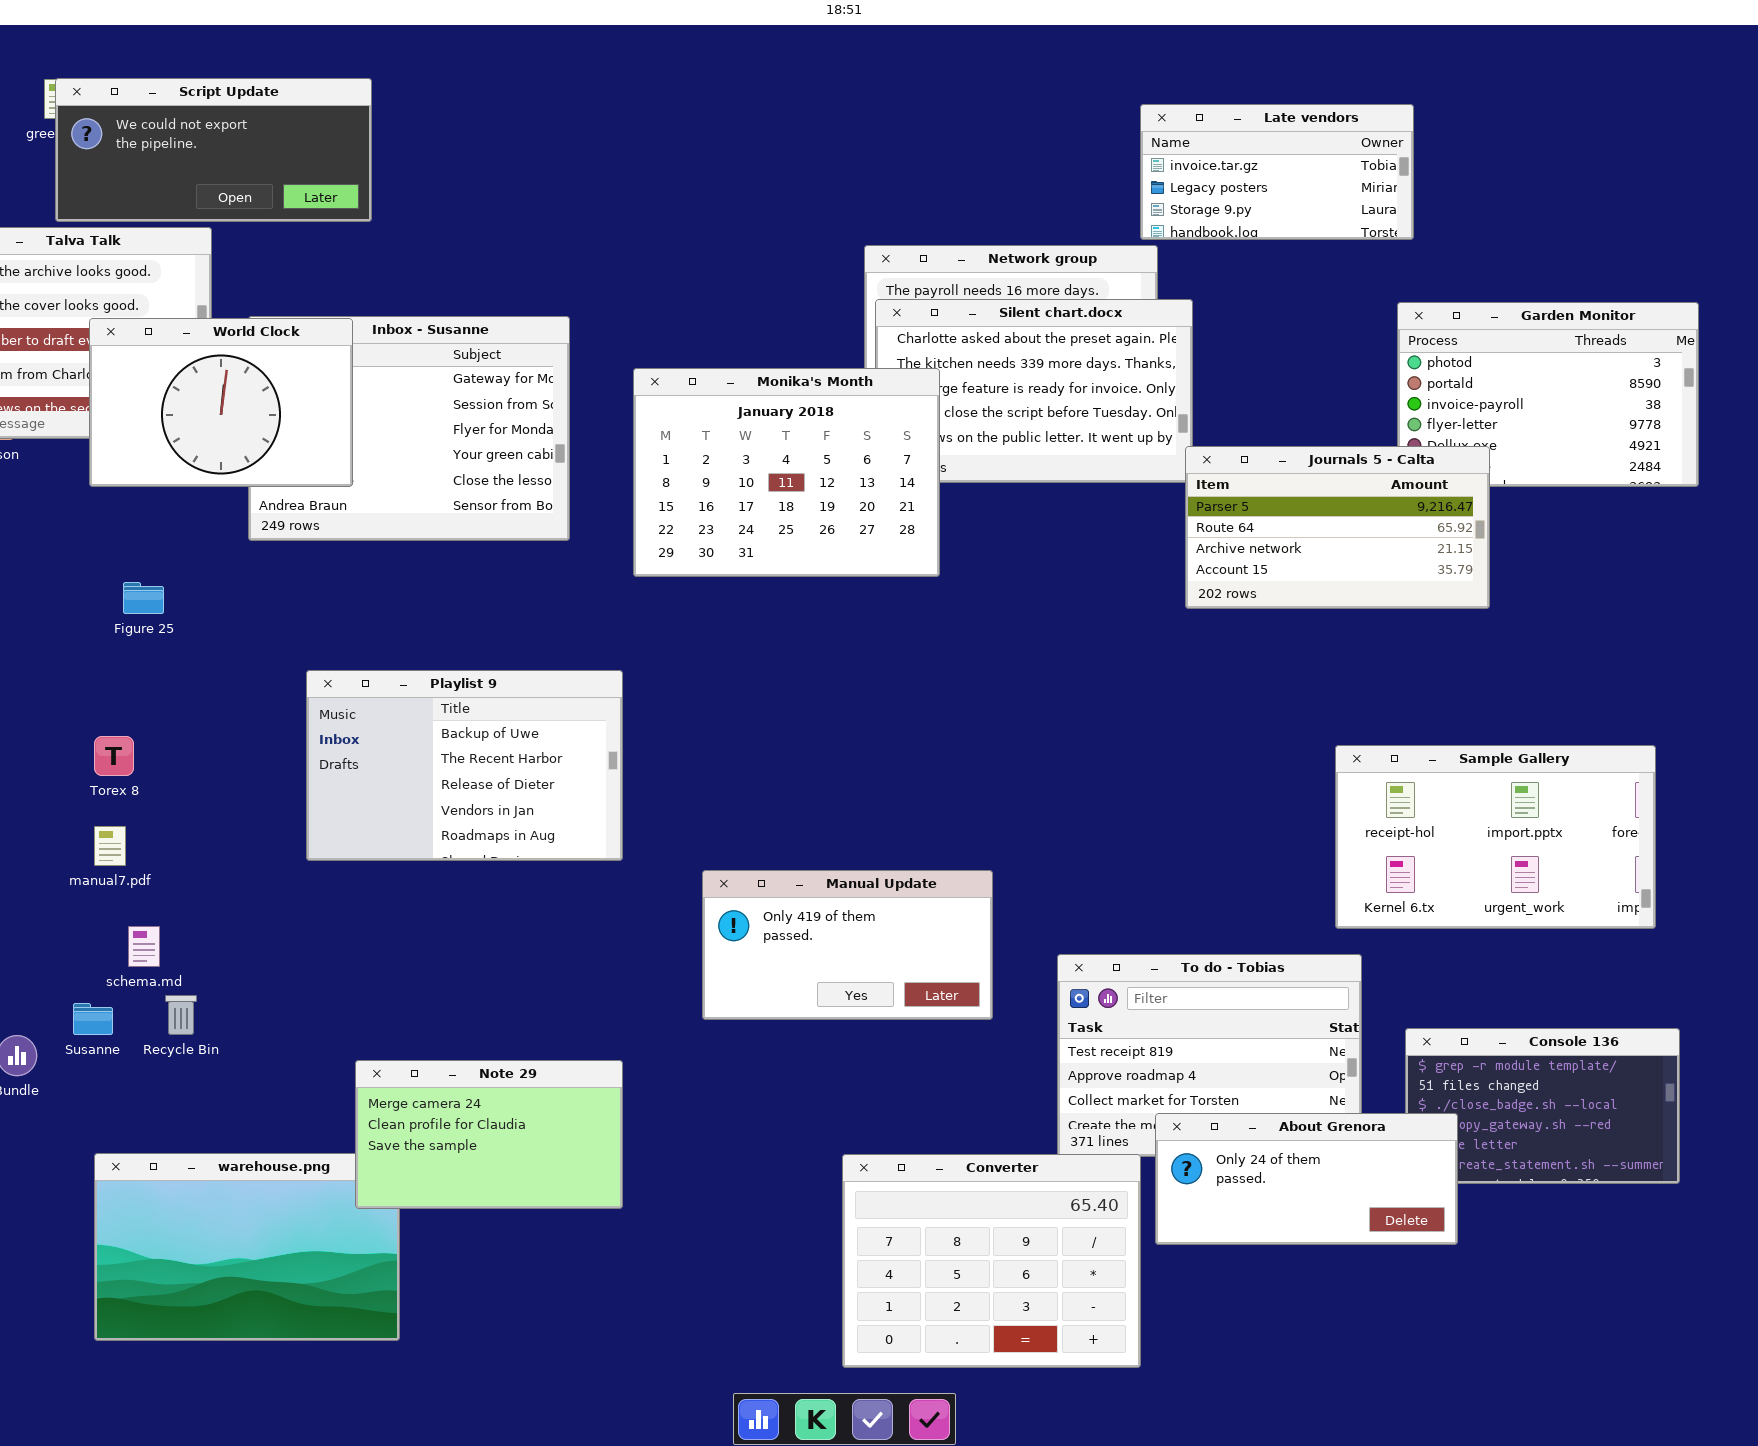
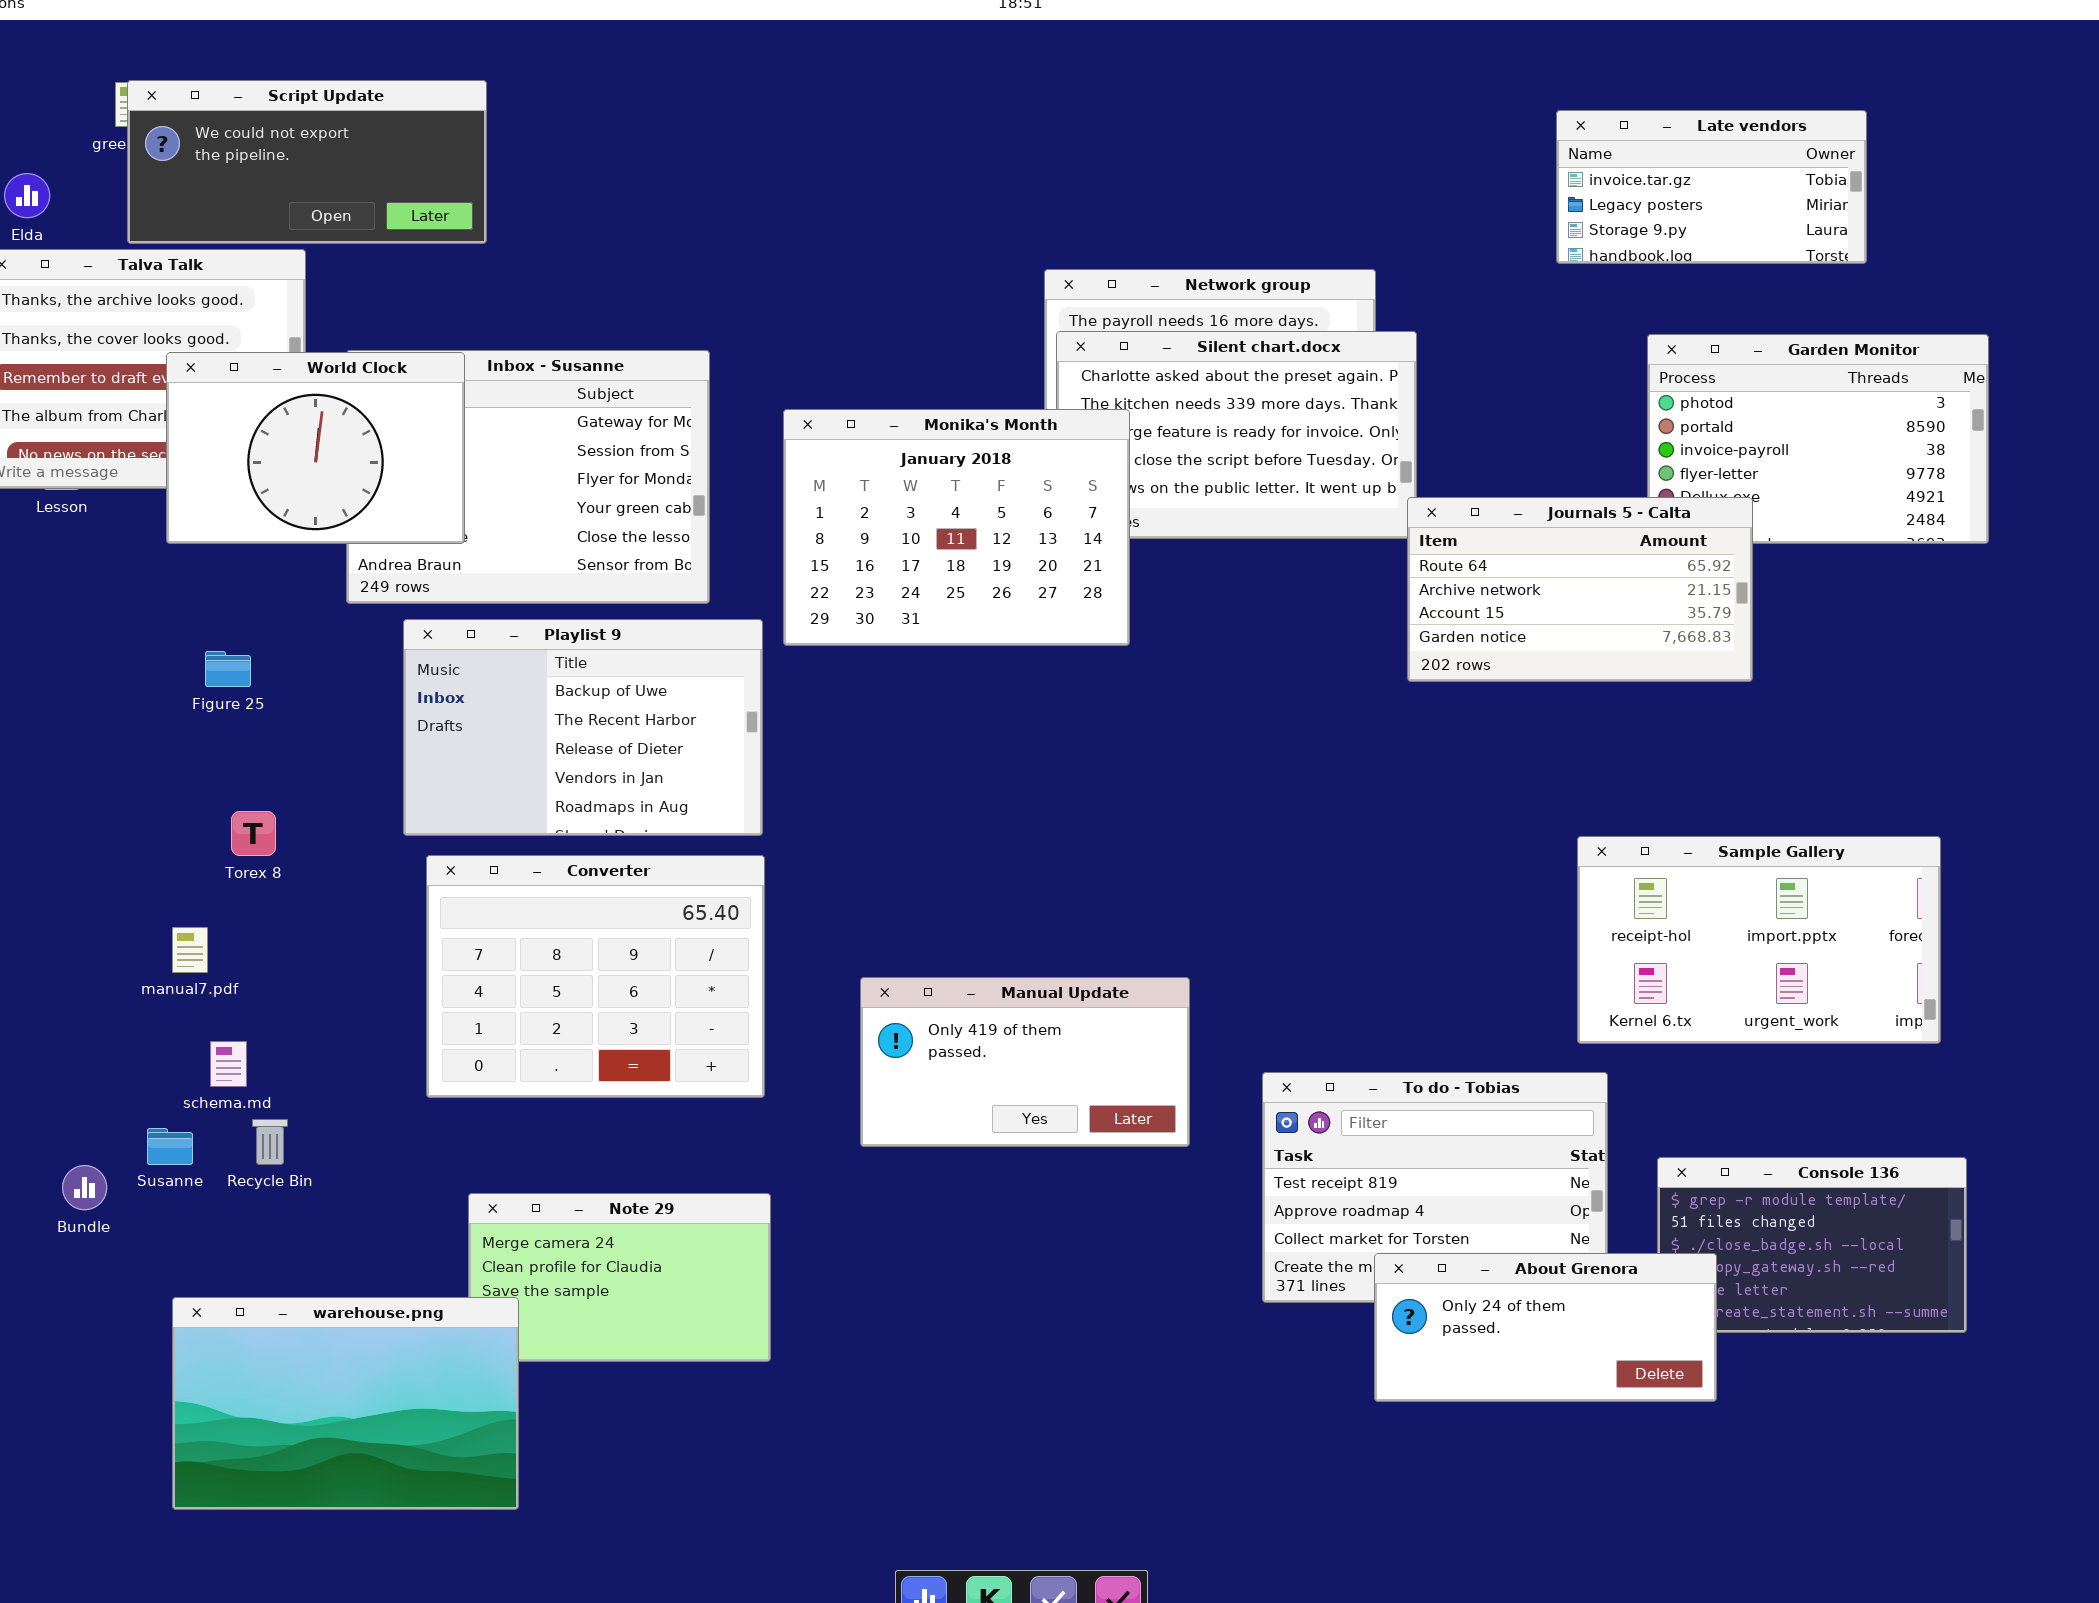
Late vendors: [1140,104,1414,240] -> [1556,110,1867,264], moved
Journals 5 - Calta: [1185,446,1490,609] -> [1407,497,1753,682], scrolled down 1 row
Playlist 9: [306,670,623,861] -> [403,619,763,836], moved
Torex 8: [94,736,134,776] -> [231,811,276,856], moved
warehouse.png: [94,1153,400,1341] -> [172,1297,519,1510], raised
Converter: [842,1154,1141,1368] -> [426,855,765,1098], moved

